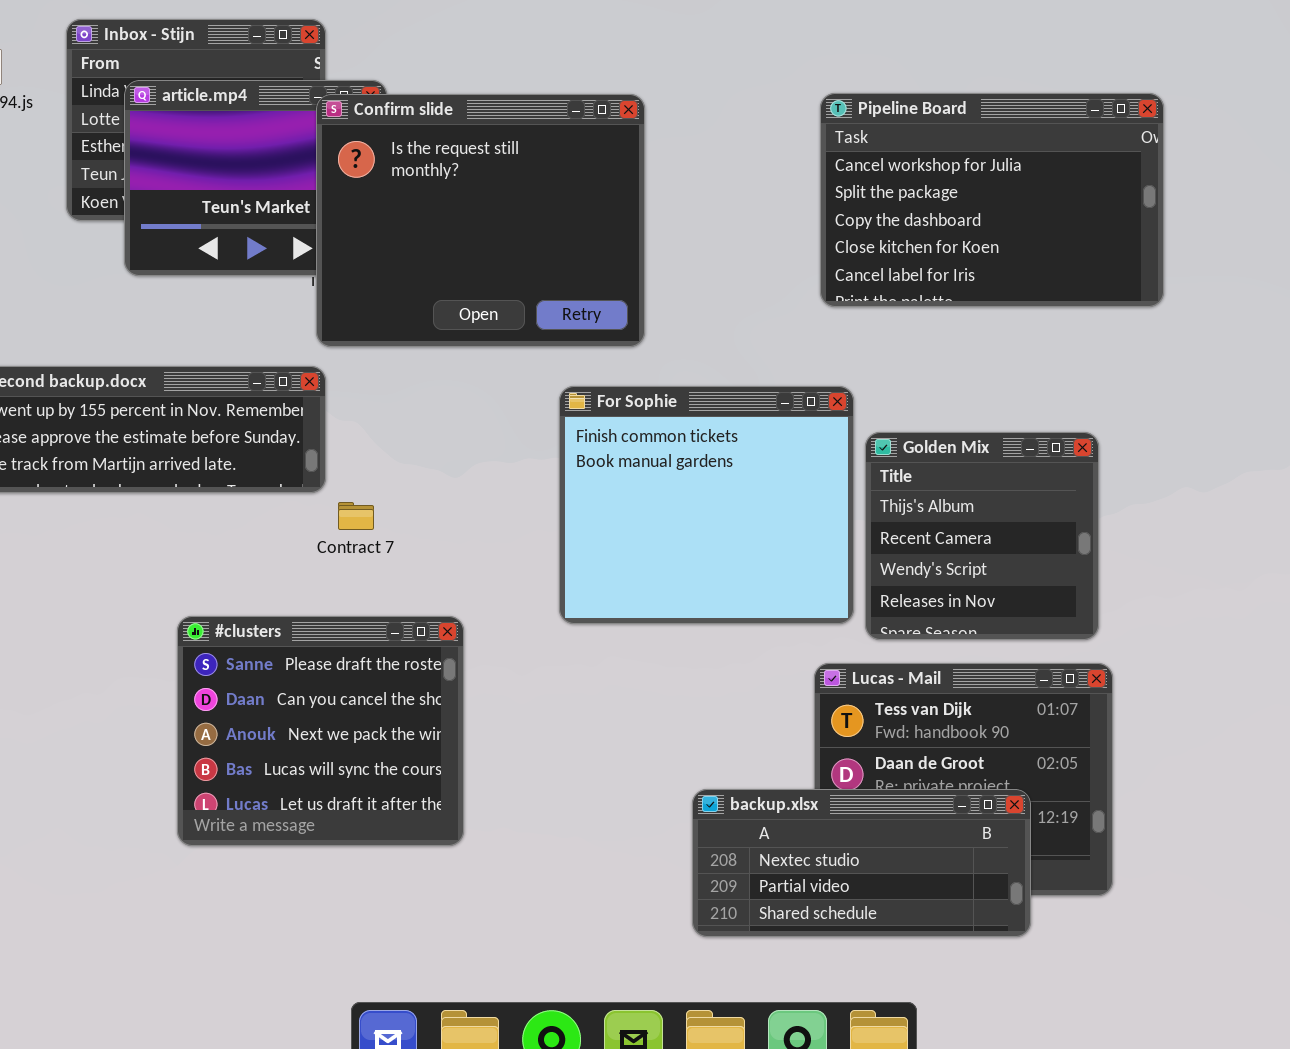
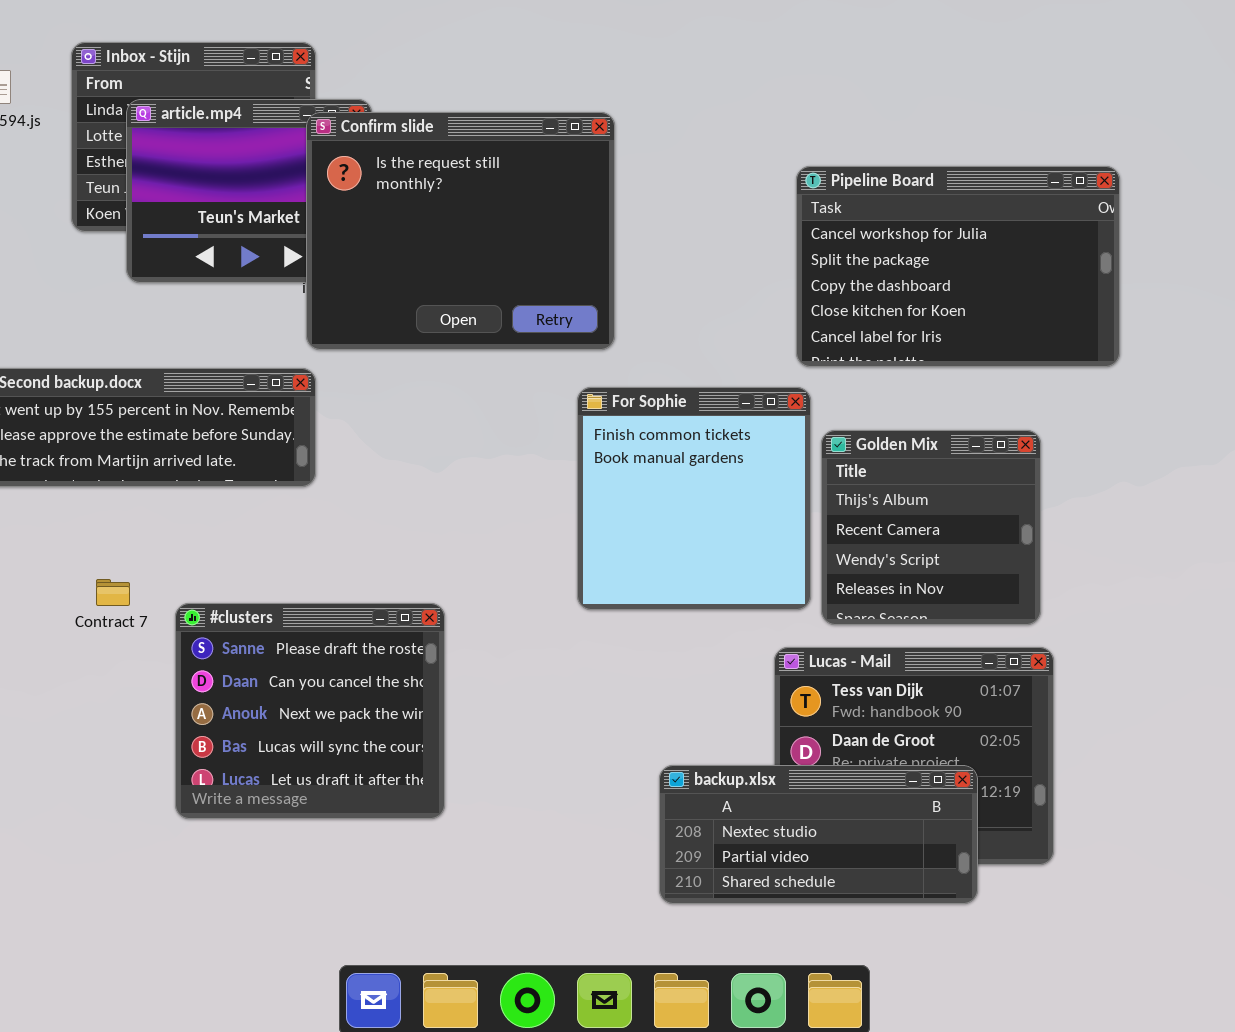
Pipeline Board: [820,93,1164,307] -> [796,166,1120,367], moved
For Sophie: [559,386,854,624] -> [577,387,811,610], resized
Contract 7: [338,502,374,530] -> [96,579,130,606], moved

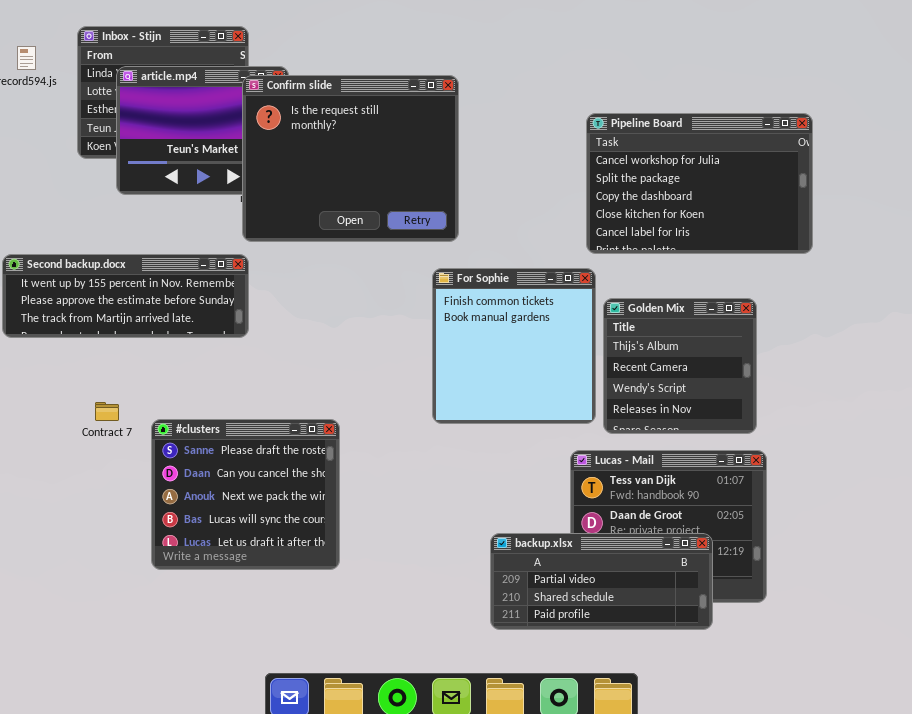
backup.xlsx: [659,765,978,904] -> [490,533,713,630], scrolled down 1 row

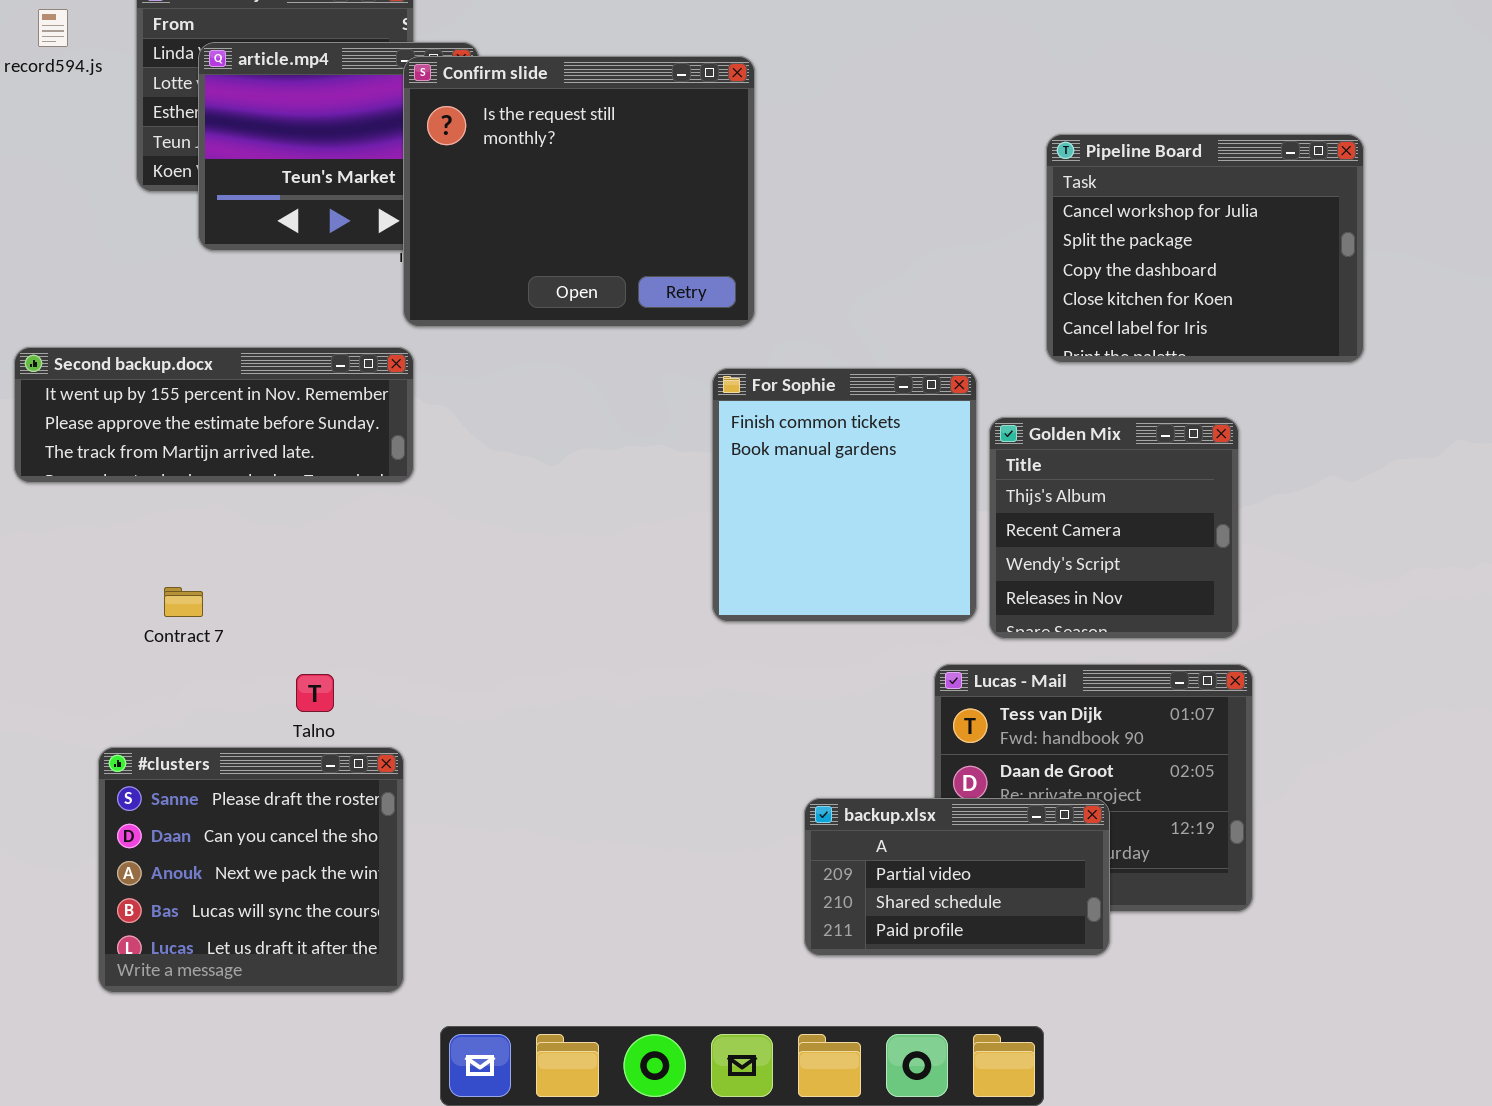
Pipeline Board: [586,113,813,254] -> [1046,134,1364,363], moved, resized
#clusters: [151,419,340,570] -> [98,747,404,993], moved
backup.xlsx: [490,533,713,630] -> [804,798,1110,956], resized

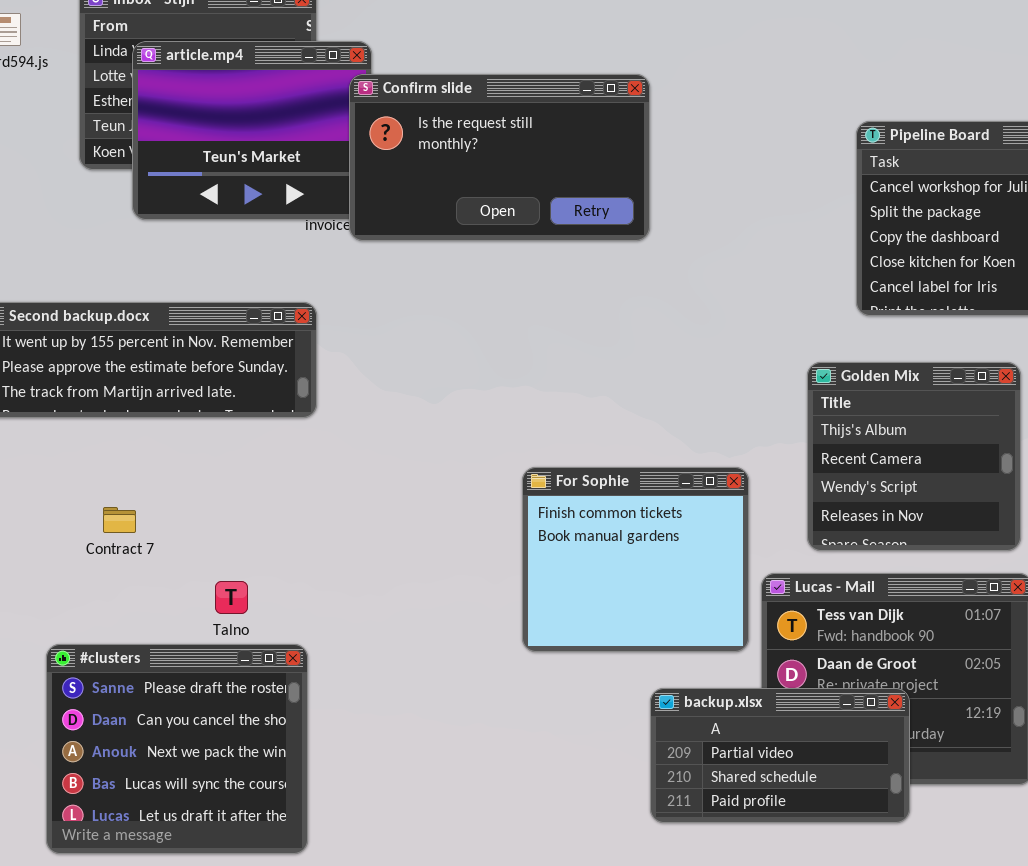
Confirm slide: [403,56,755,327] -> [349,74,650,241], moved, resized
For Sophie: [712,368,977,622] -> [522,467,749,652], moved, resized

